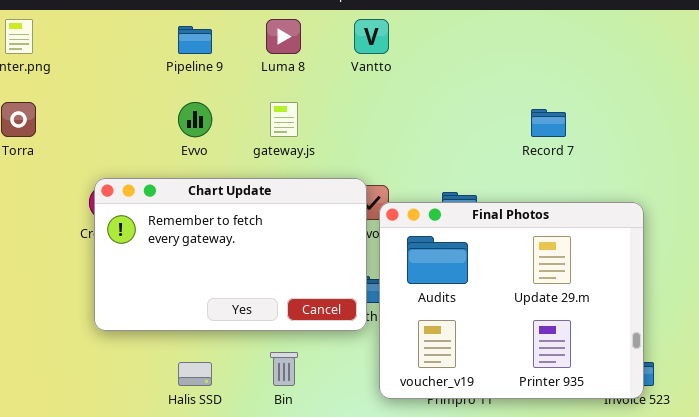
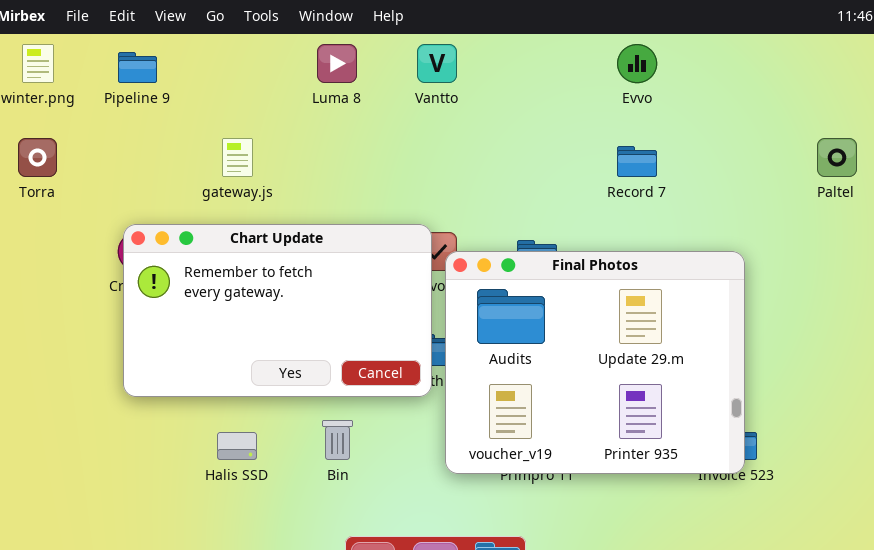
Pipeline 9: [178,26,212,54] -> [118,52,157,83], moved
Evvo: [178,102,212,137] -> [617,44,657,83], moved
gateway.js: [270,102,298,137] -> [222,138,253,177], moved

